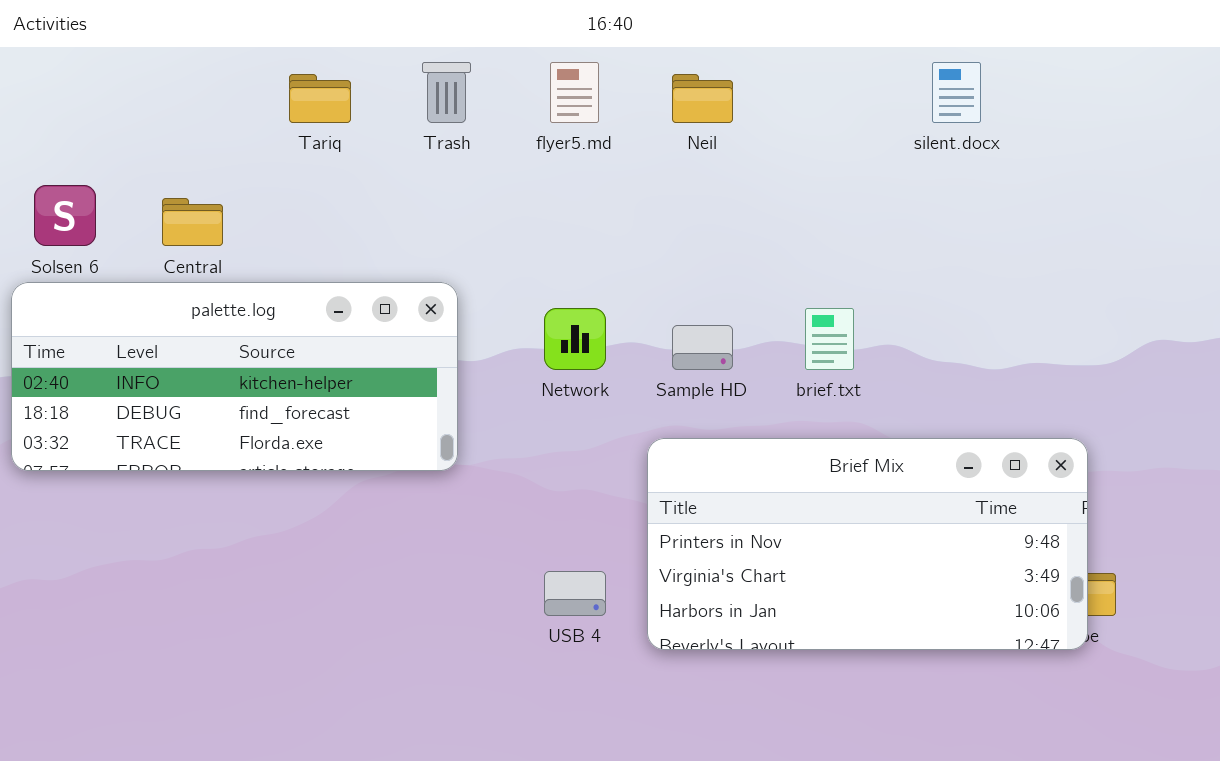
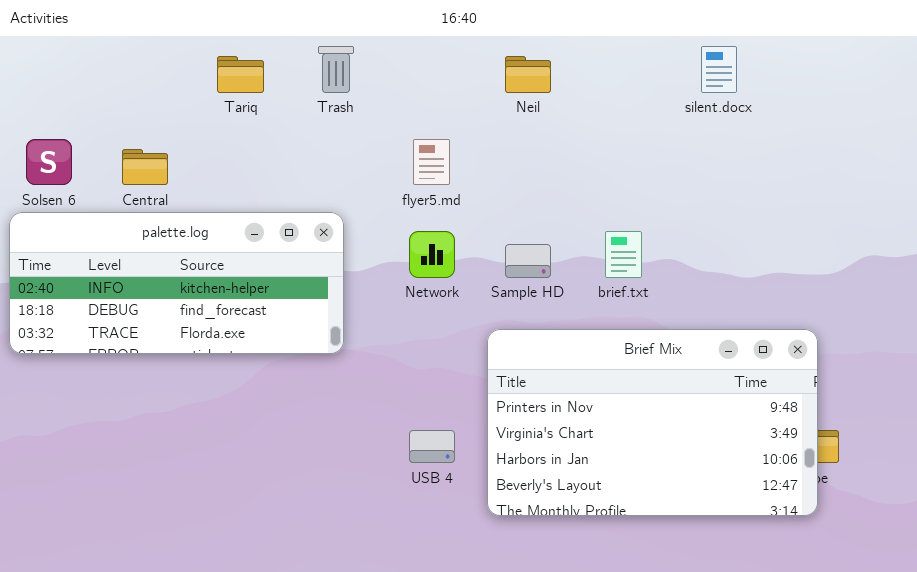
flyer5.md: [550,62,599,123] -> [413,139,450,185], moved
Brief Mix: [647,438,1088,650] -> [487,329,818,516], resized

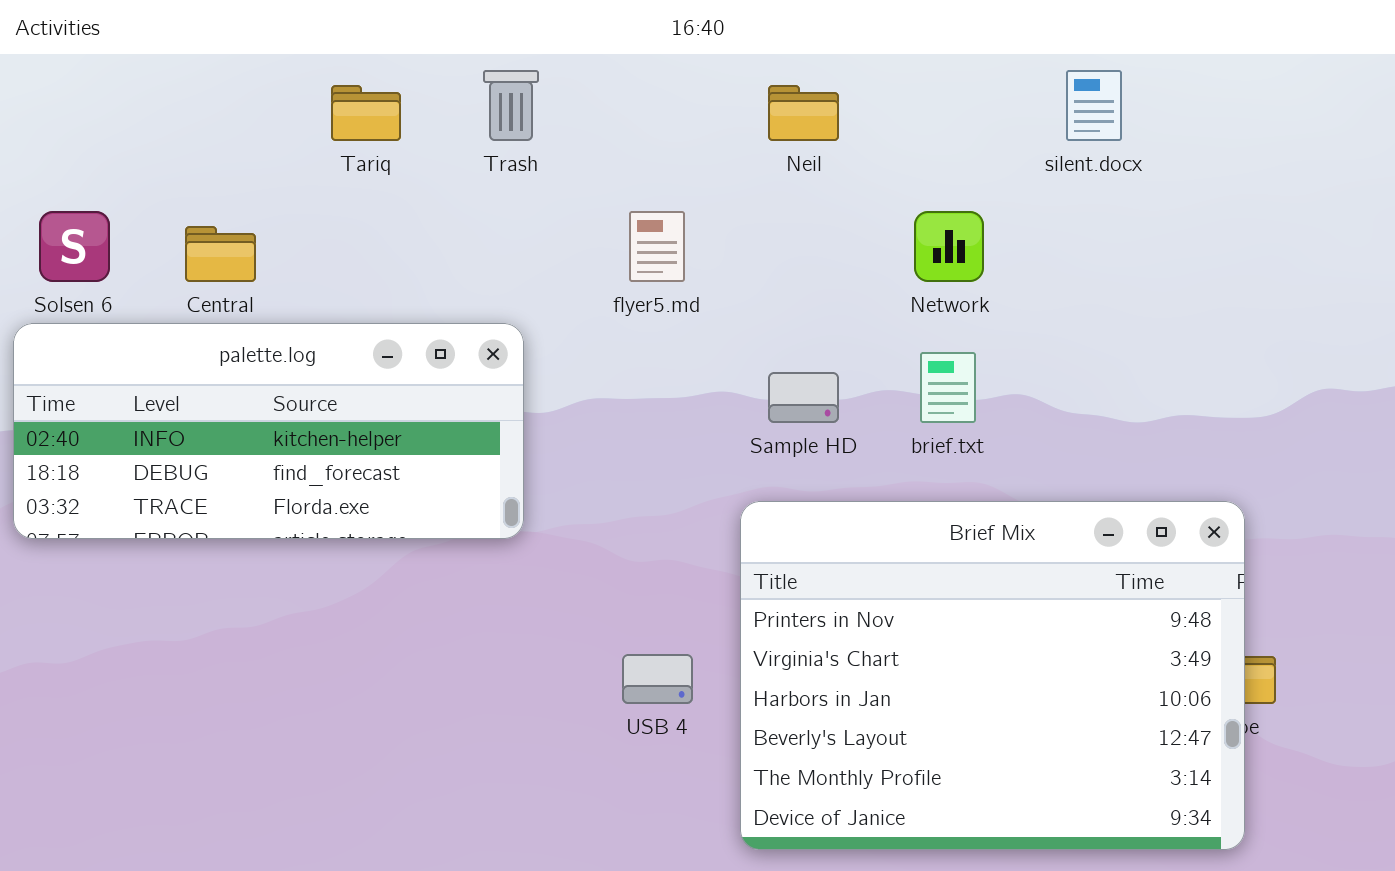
Network: [409,231,455,278] -> [914,211,984,282], moved
Brief Mix: [487,329,818,516] -> [740,501,1245,850], resized

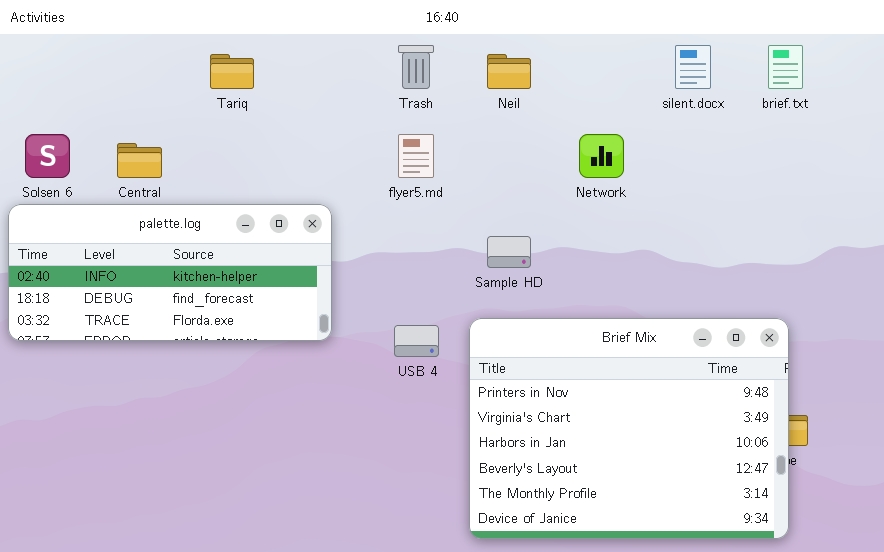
Trash: [483,70,539,141] -> [398,45,434,89], moved
brief.txt: [920,352,976,423] -> [768,45,803,89], moved
USB 4: [622,654,693,704] -> [394,325,439,357], moved

